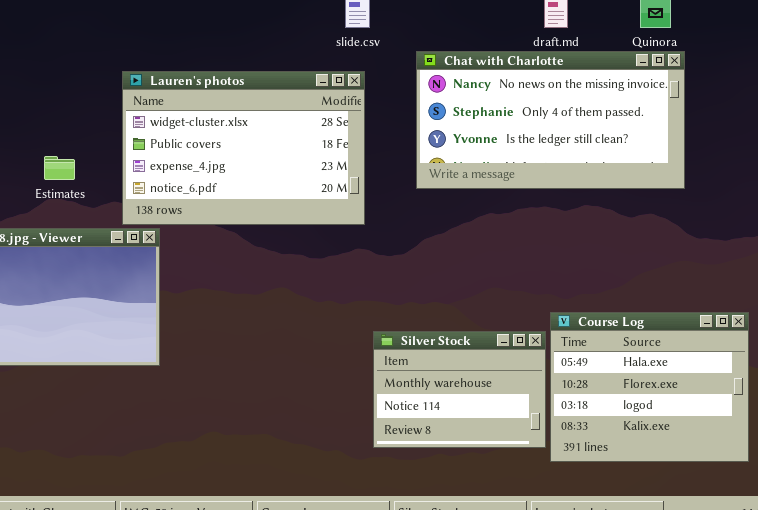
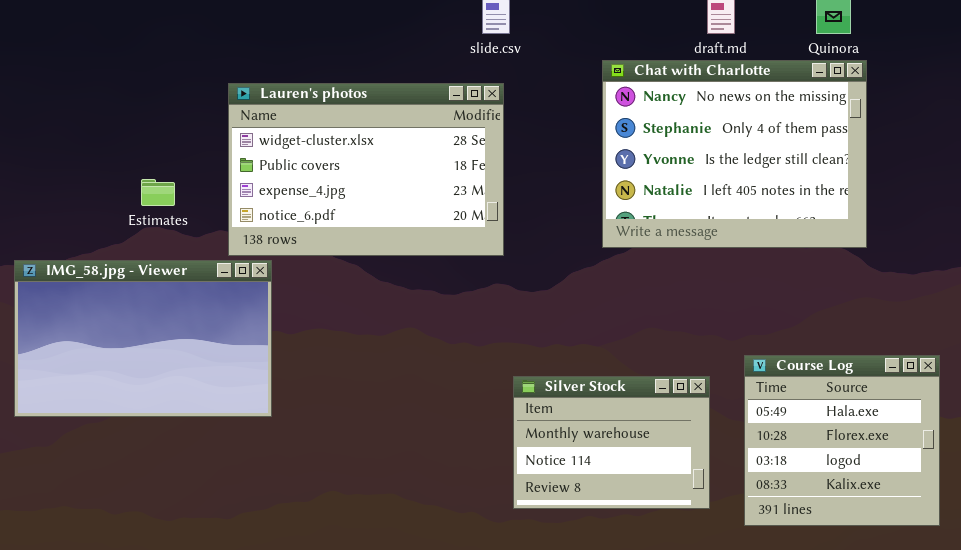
Chat with Charlotte: [416,51,685,189] -> [602,60,867,248], resized
Course Log: [550,312,749,462] -> [744,355,940,526], resized

